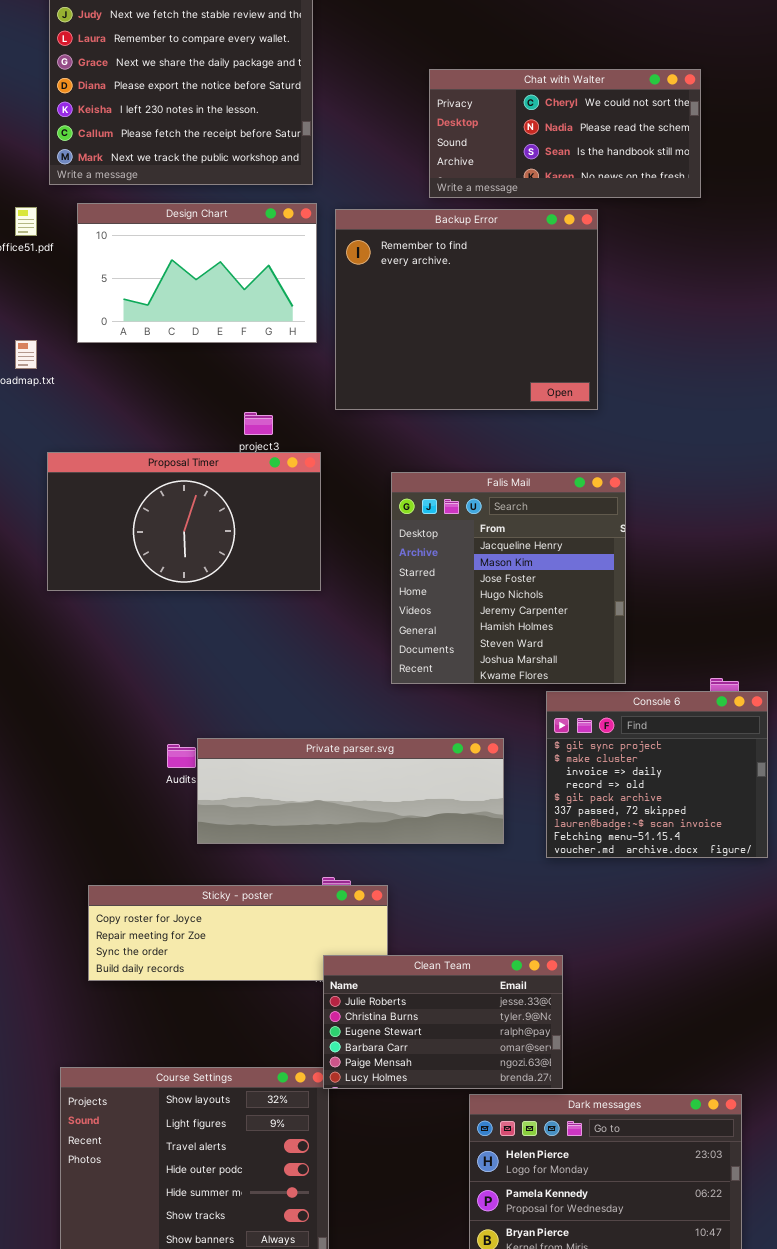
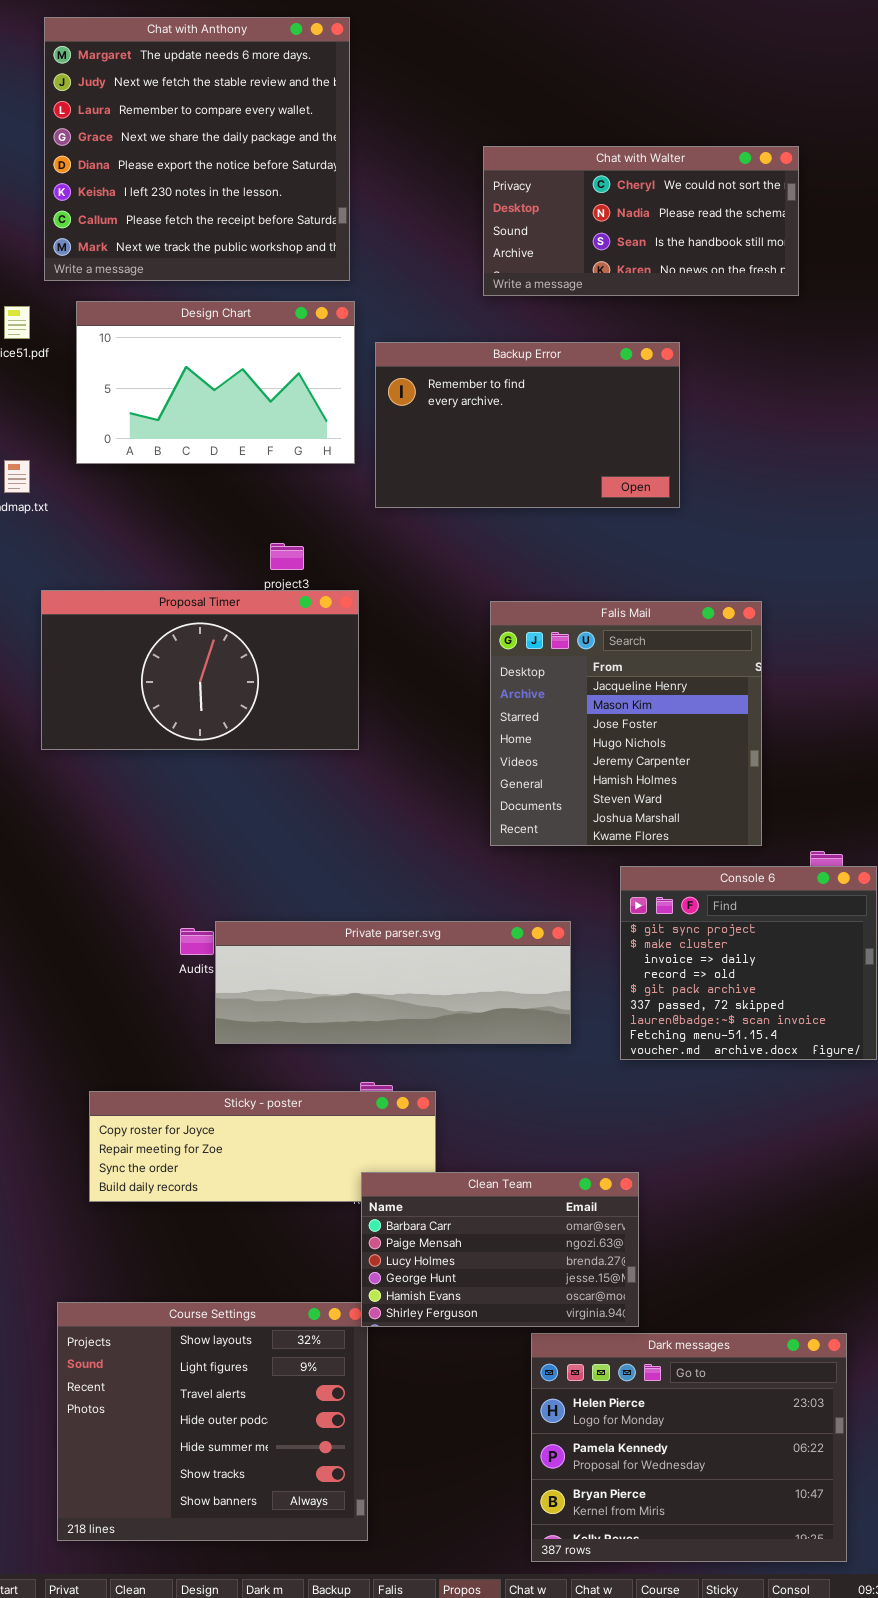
Backup Error: [335,209,598,410] -> [375,342,680,508], moved, resized
Falis Mail: [391,472,626,684] -> [490,601,762,846], moved
Clean Team: [323,955,563,1089] -> [361,1172,639,1327], scrolled down 3 rows

